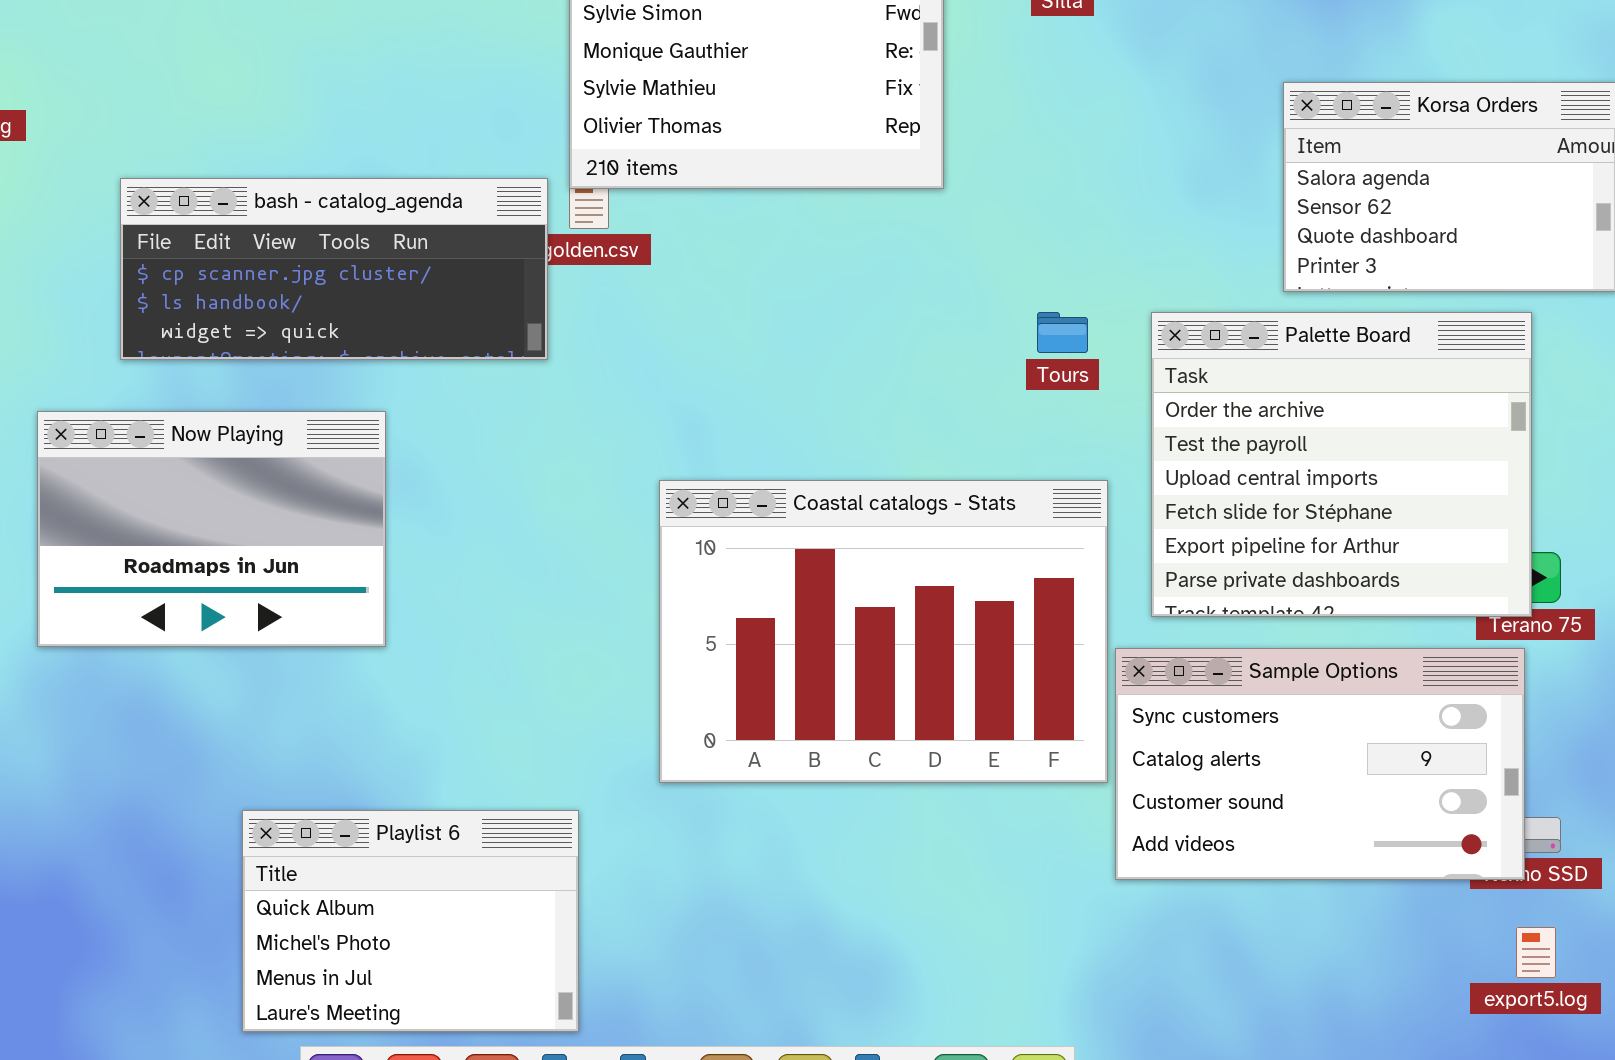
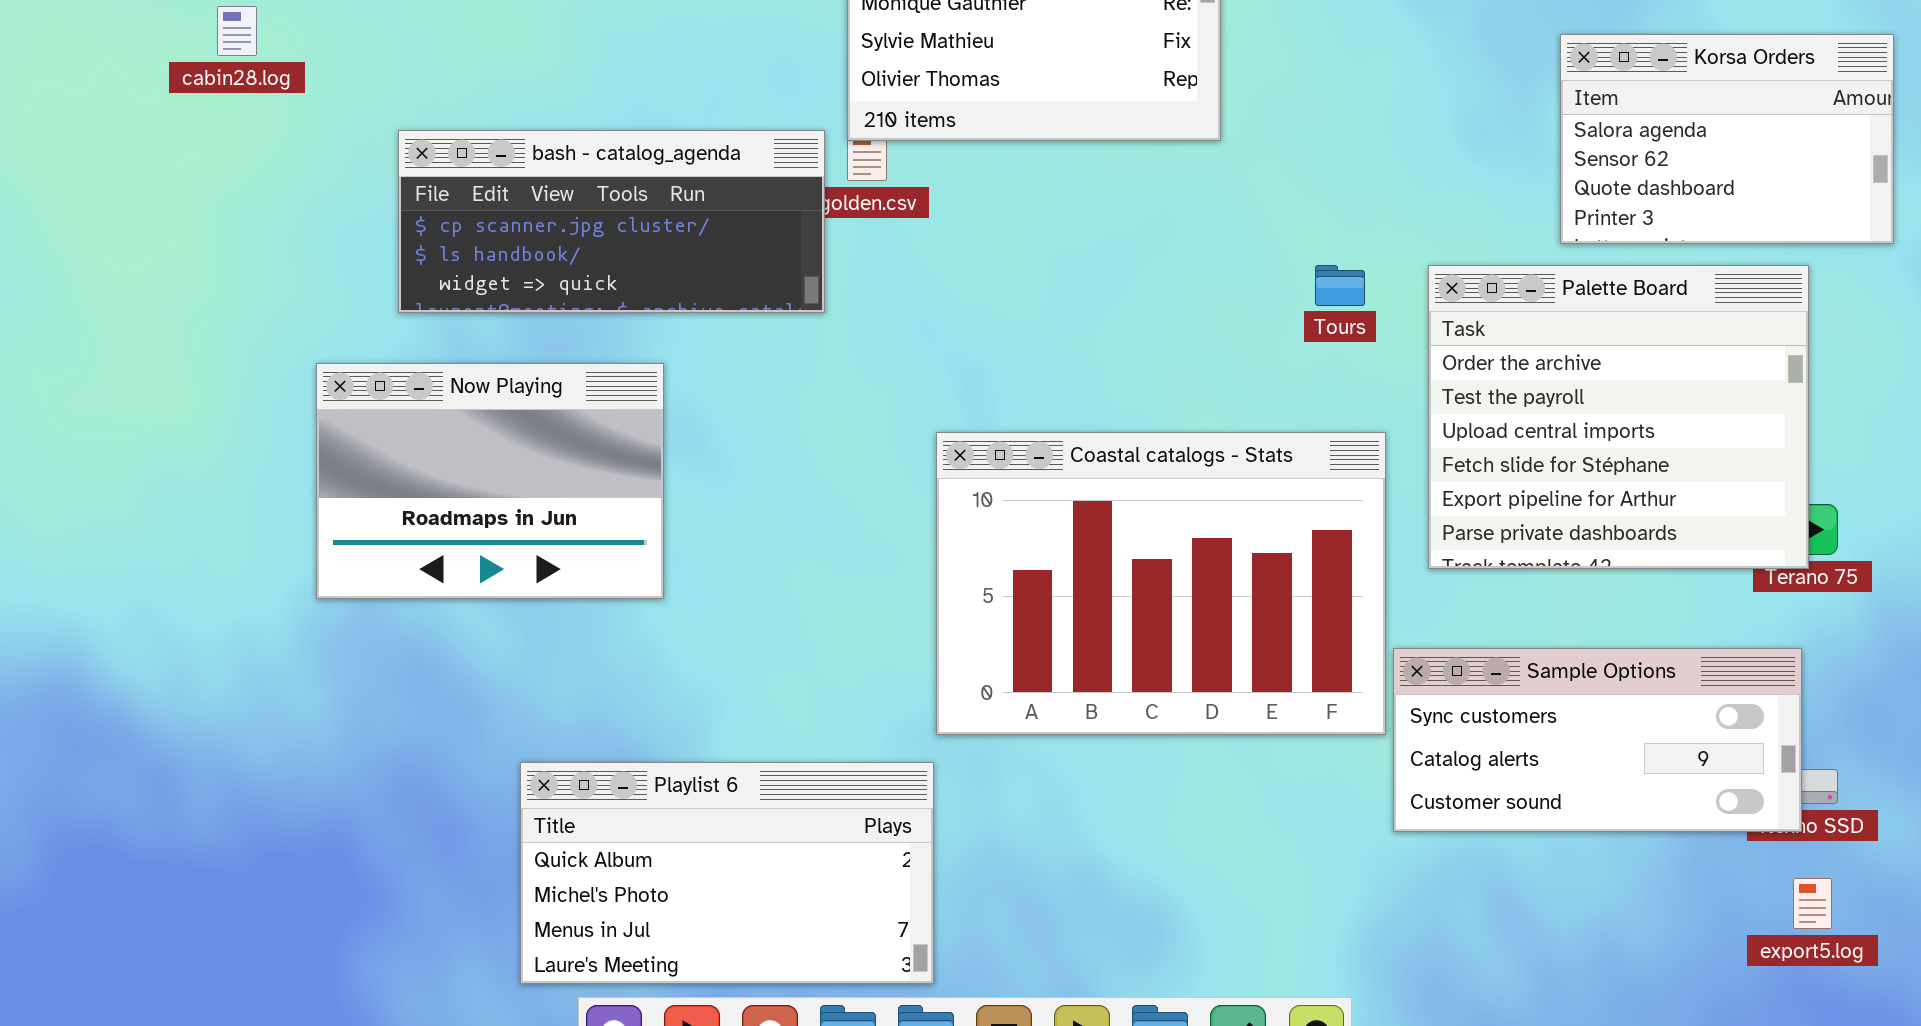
Sample Options: [1115,648,1525,880] -> [1393,648,1802,832], resized
Playlist 6: [242,810,579,1032] -> [520,762,934,984], resized

